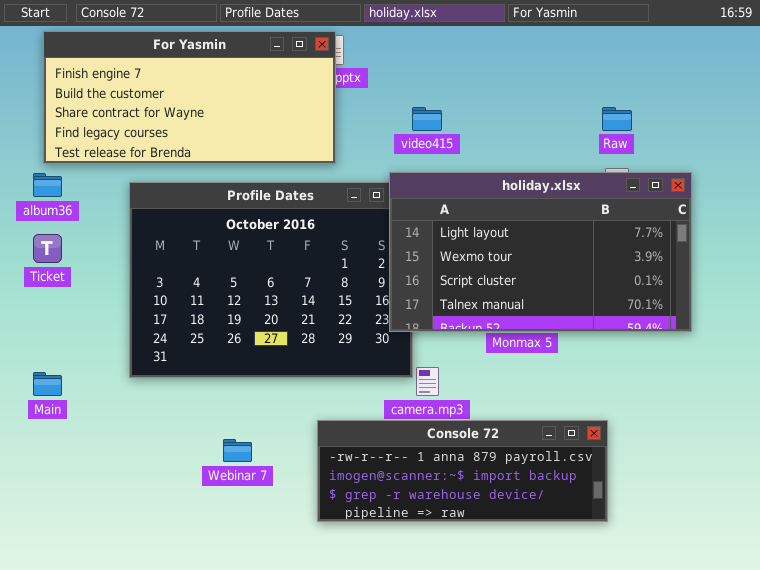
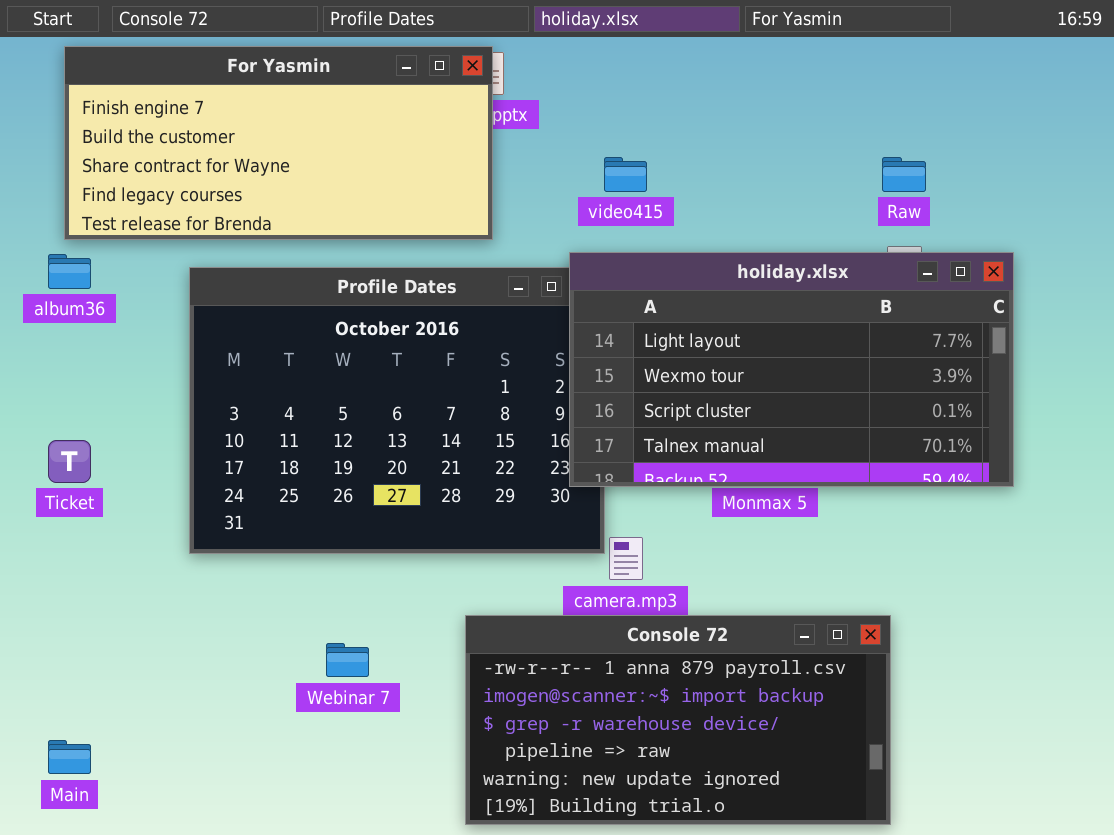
Ticket: [33,234,62,263] -> [48,440,91,483], moved
Main: [33,372,62,396] -> [48,740,91,774], moved
Console 72: [317,420,608,522] -> [465,615,891,825], resized

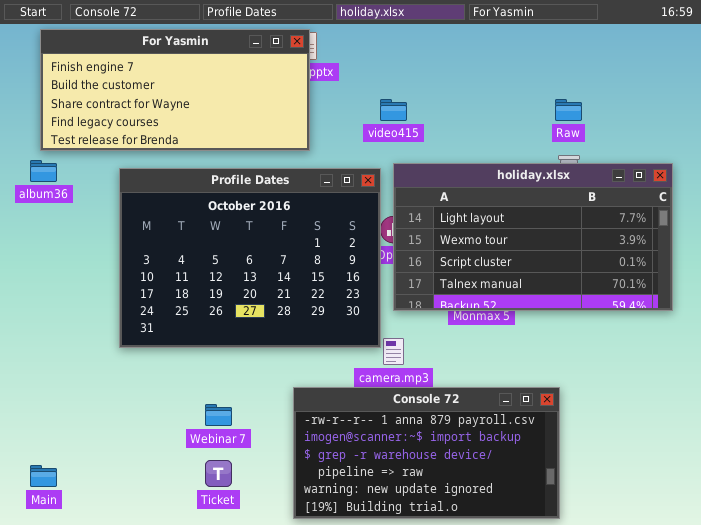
holiday.xlsx: [569,252,1014,487] -> [393,163,673,311], moved
Ticket: [48,440,91,483] -> [205,460,232,487], moved

